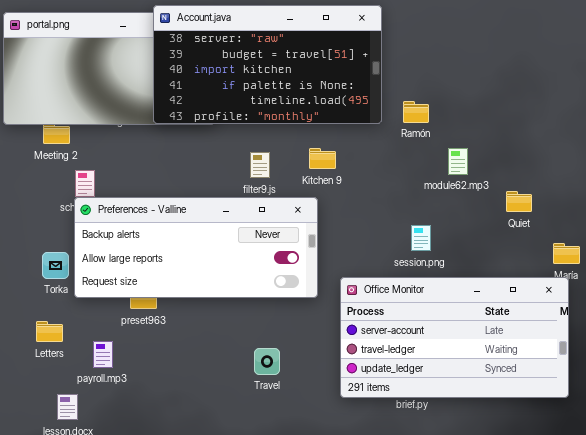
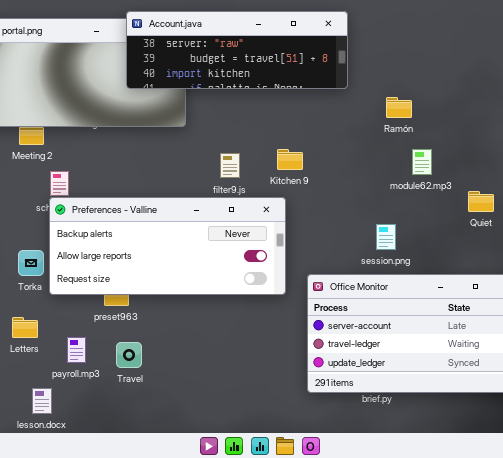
Account.java: [153,5,382,124] -> [126,11,348,89], resized
Ramón: [403,101,429,123] -> [386,97,412,118], moved
Travel: [254,348,280,375] -> [116,342,142,368], moved

